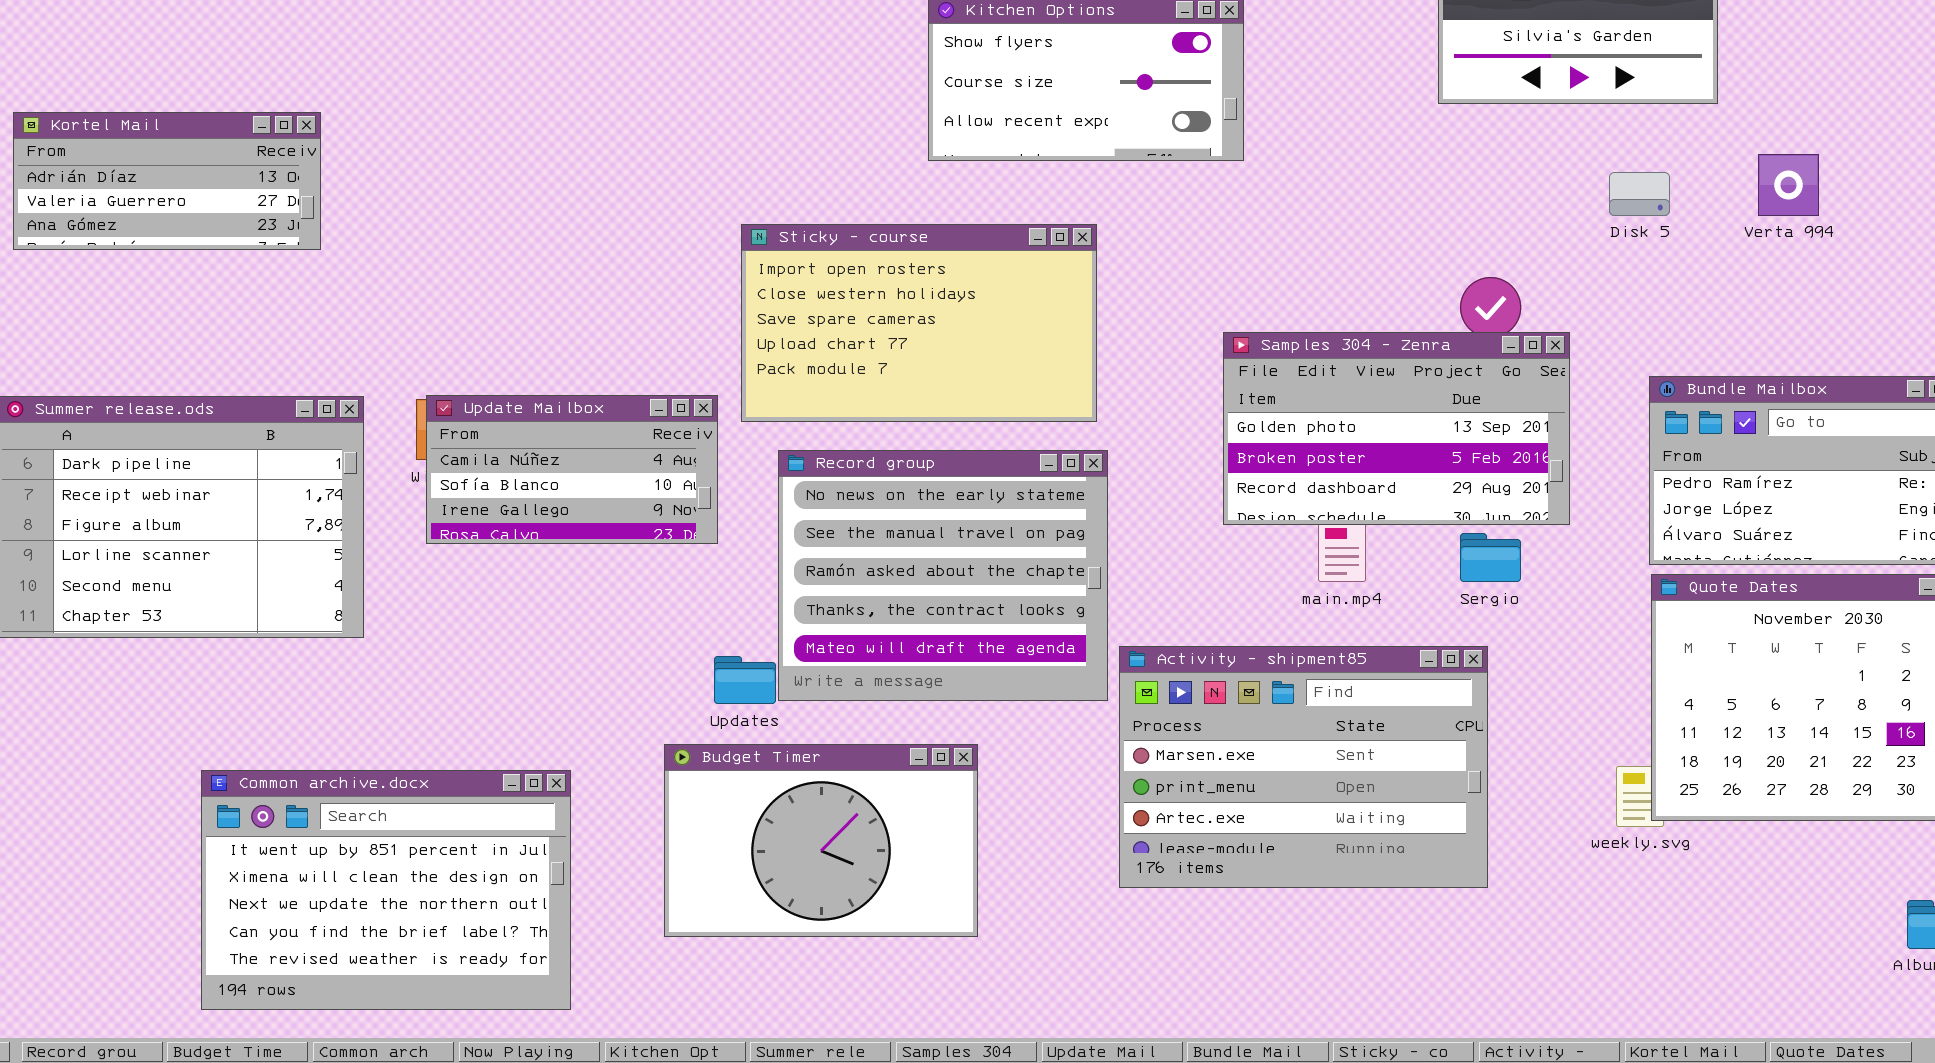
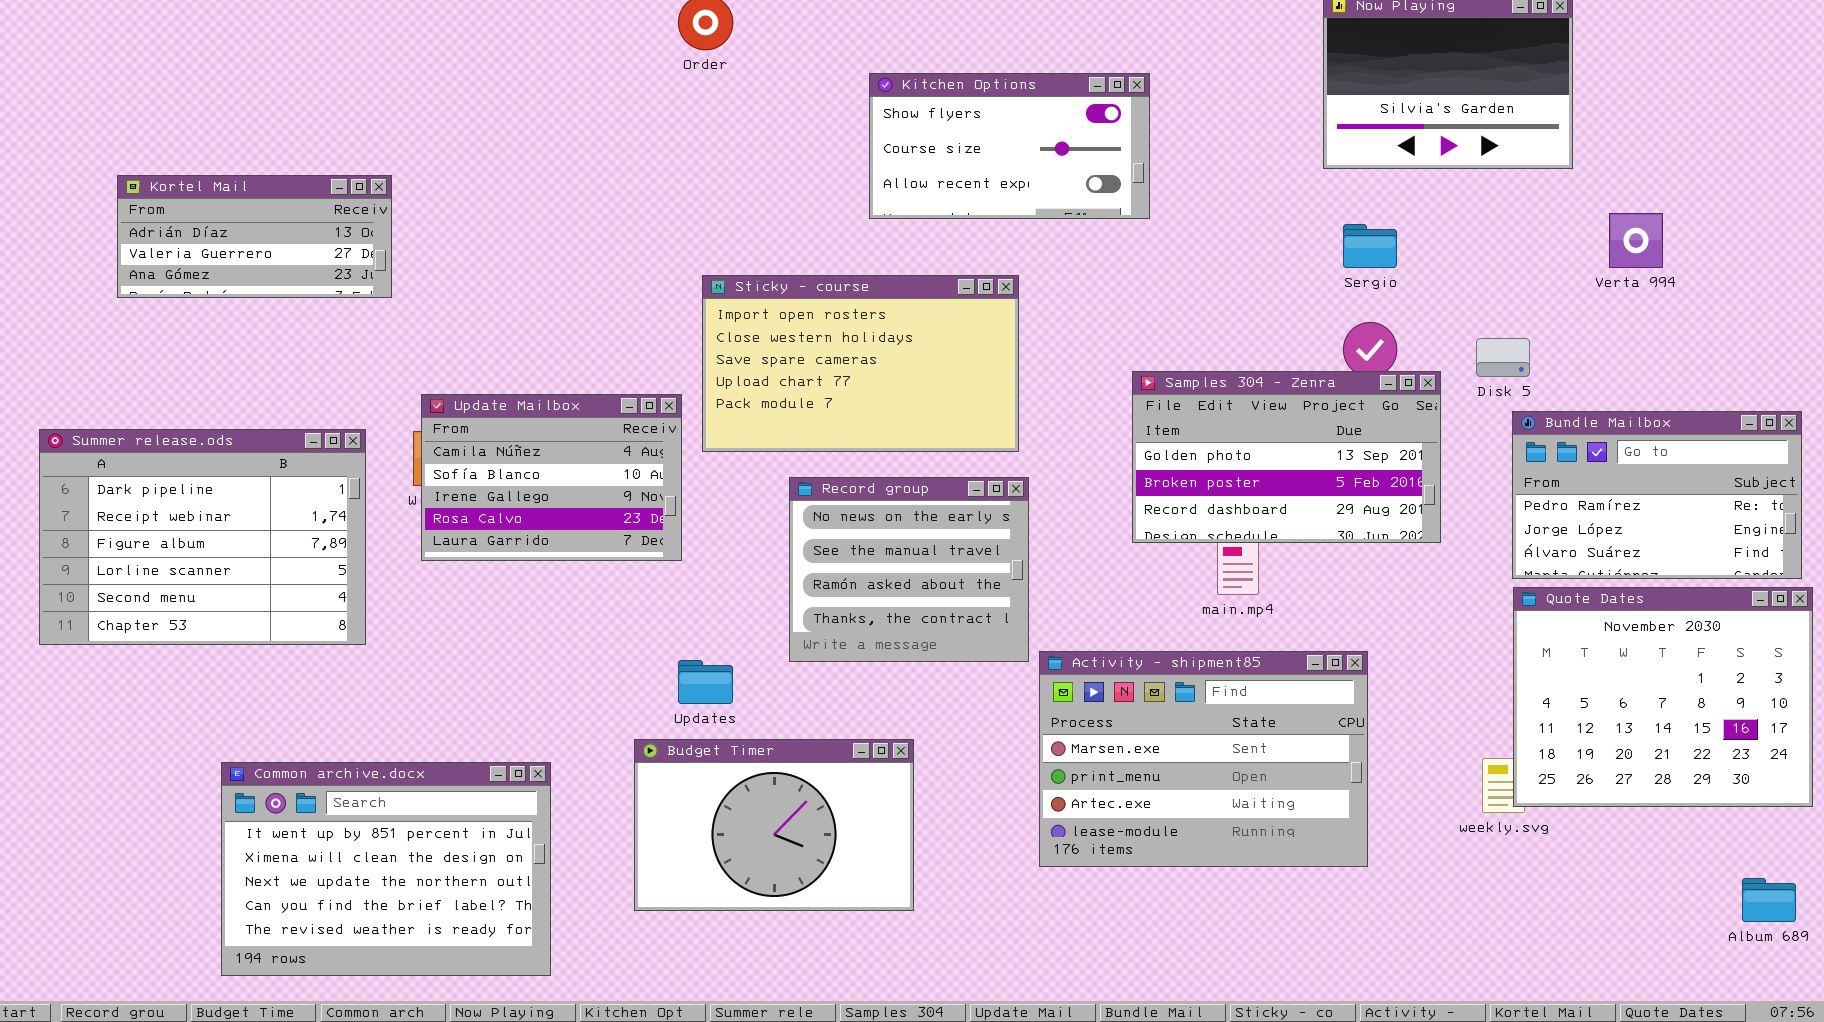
Kortel Mail: [13,112,321,250] -> [117,175,392,298], moved
Disk 5: [1609,172,1670,216] -> [1476,338,1530,377], moved
Update Mailbox: [426,395,718,544] -> [421,394,682,561], resized
Record group: [778,450,1108,701] -> [789,477,1029,662], resized
Sergio: [1460,533,1521,582] -> [1343,224,1397,268], moved

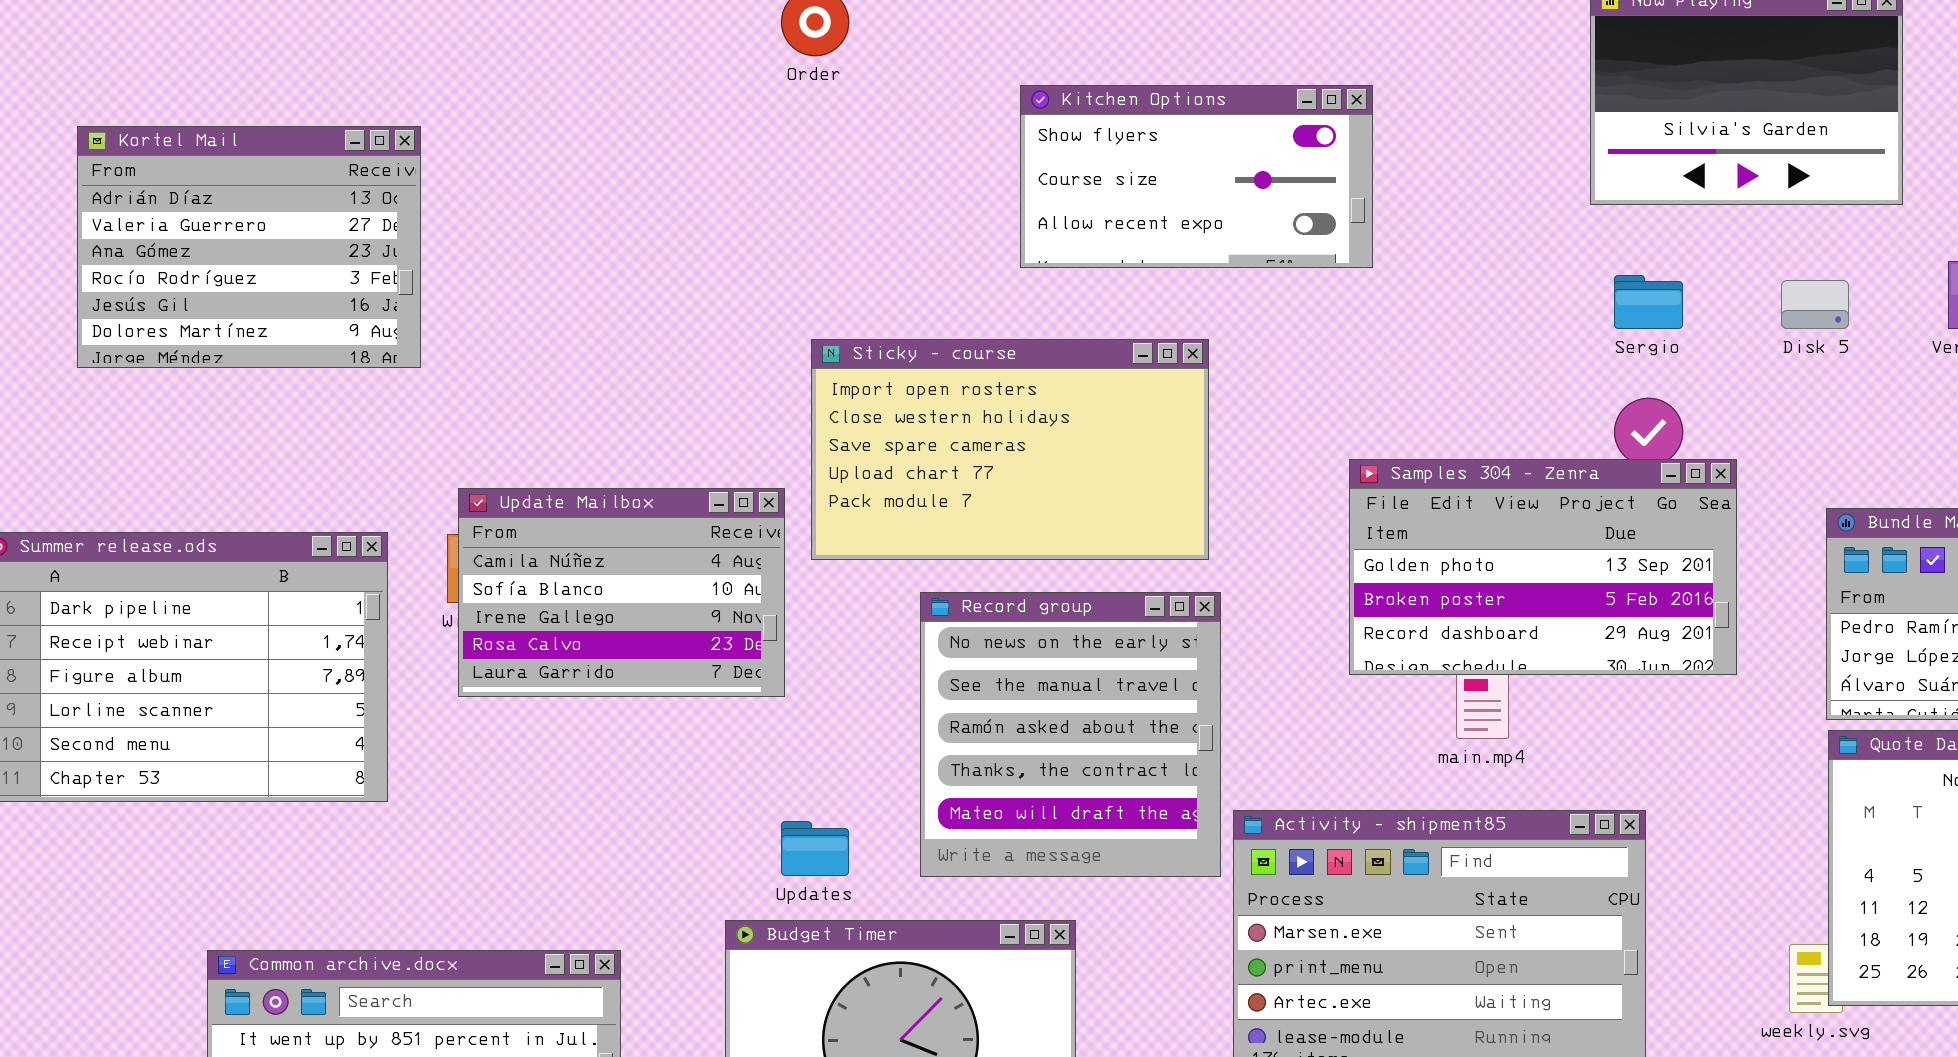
Kortel Mail: [117,175,392,298] -> [77,126,421,368], resized
Disk 5: [1476,338,1530,377] -> [1781,280,1849,329], moved
Record group: [789,477,1029,662] -> [920,592,1221,877], resized

